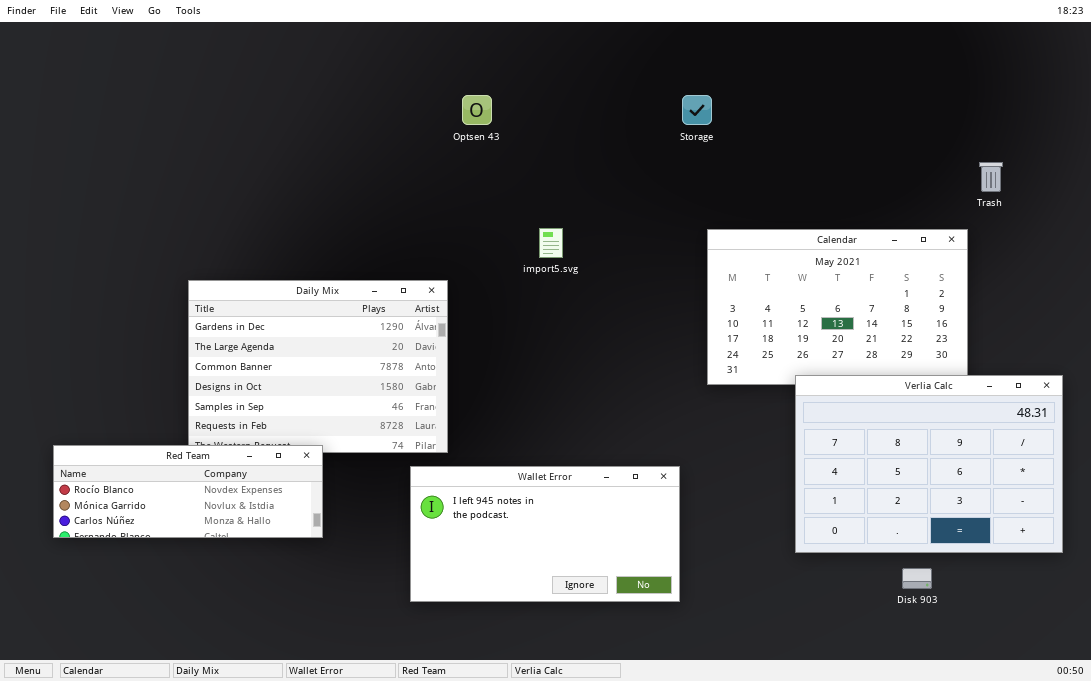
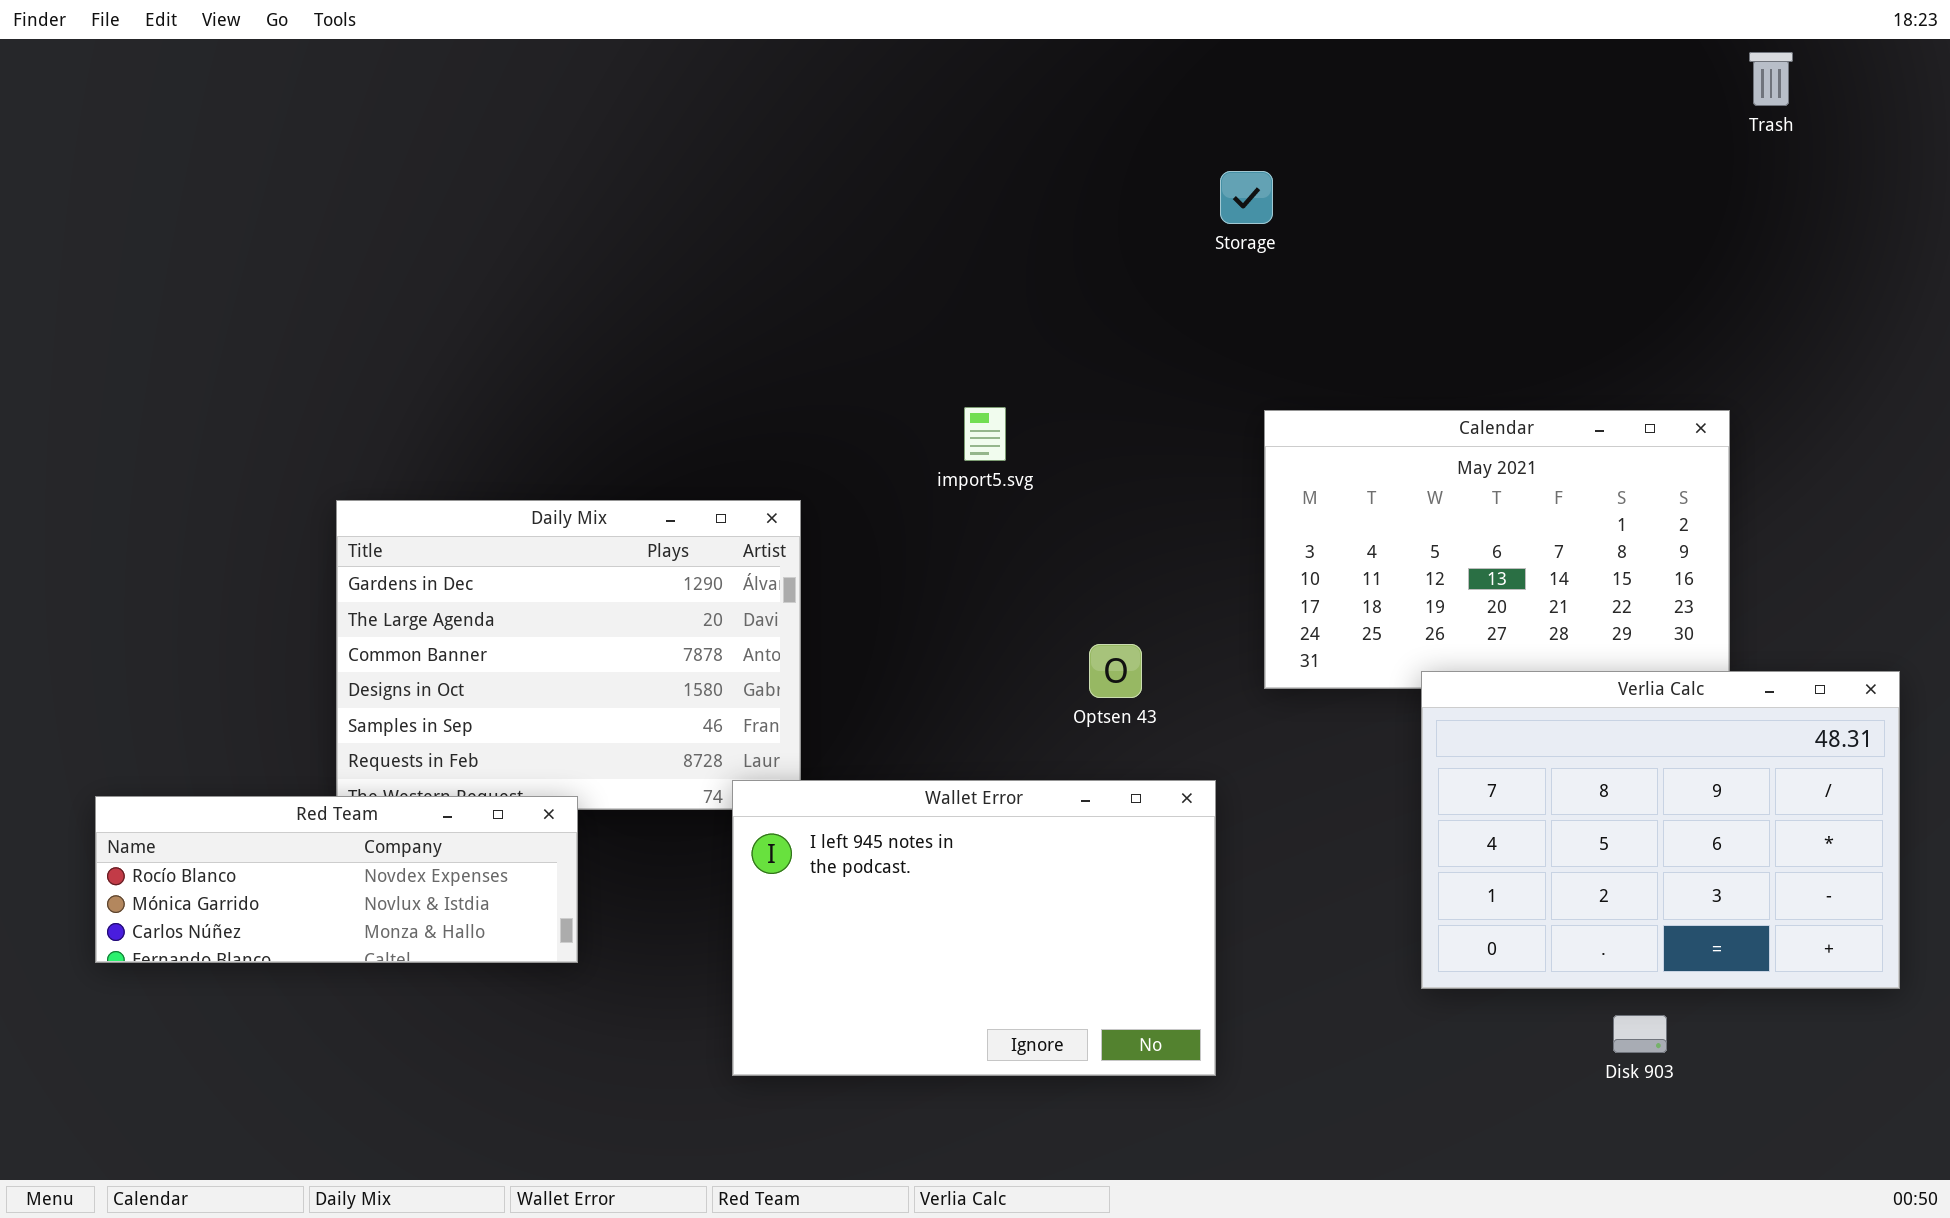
Optsen 43: [462,95,492,125] -> [1089,644,1142,698], moved
Trash: [979,162,1003,192] -> [1749,52,1793,106], moved
Wallet Error: [410,466,680,602] -> [732,780,1216,1076], resized

